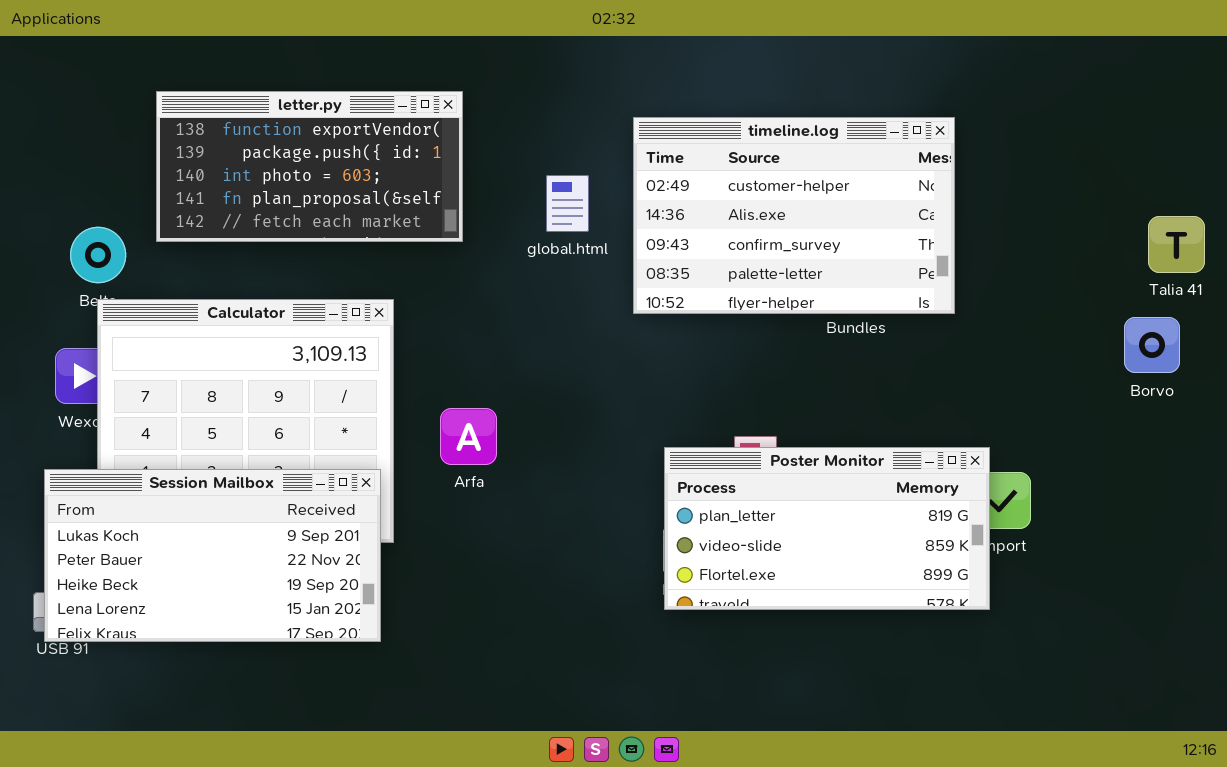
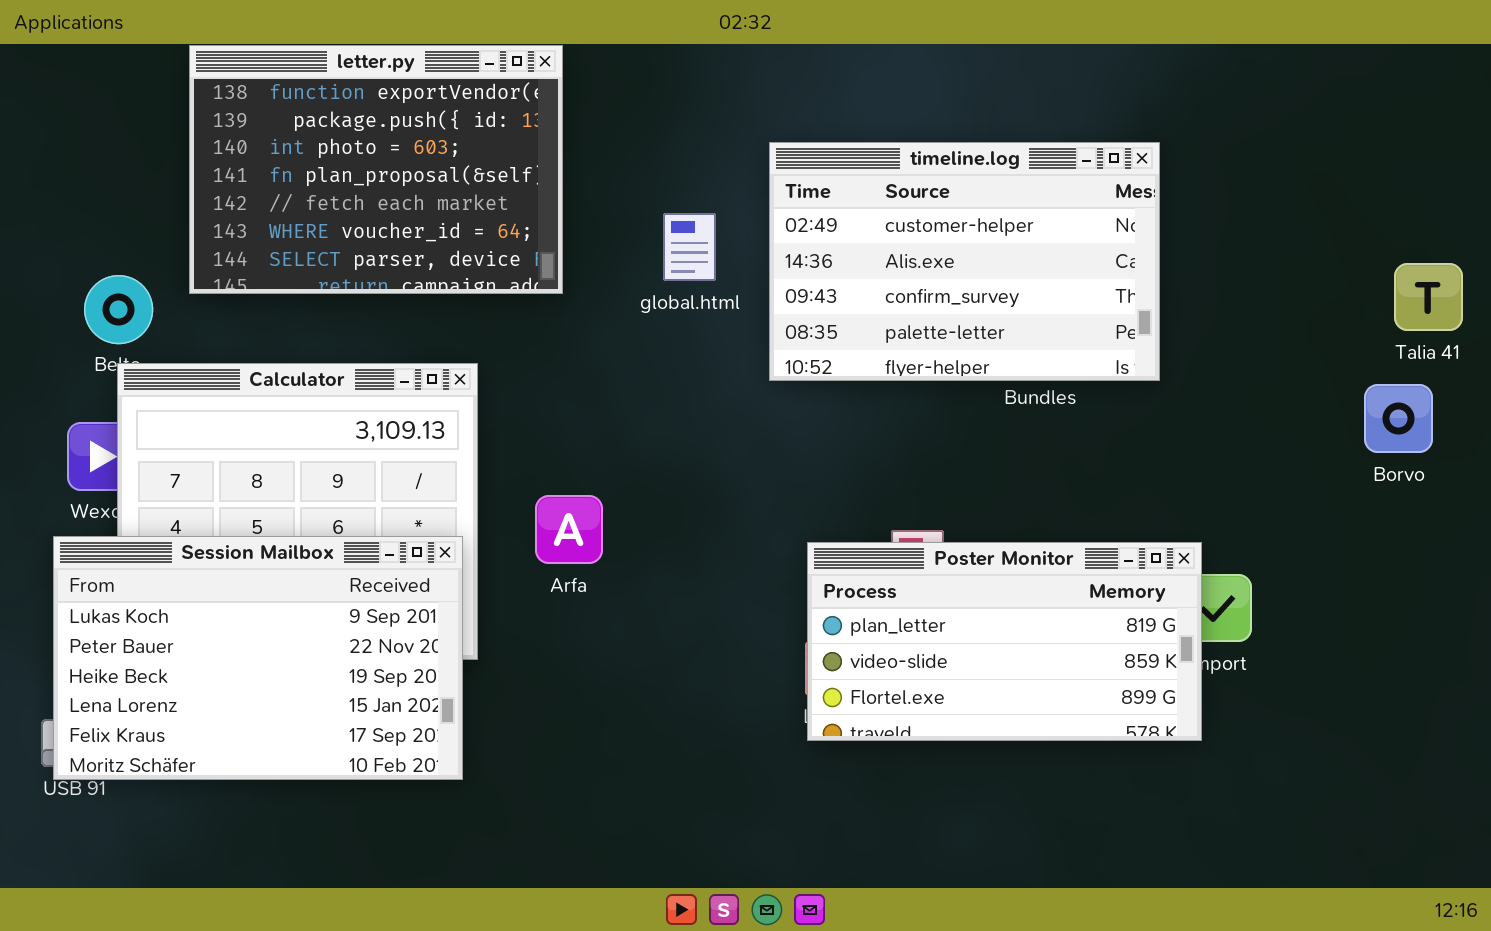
letter.py: [156,91,463,242] -> [189,45,563,294], resized
Session Mailbox: [44,469,381,642] -> [53,536,463,780], resized

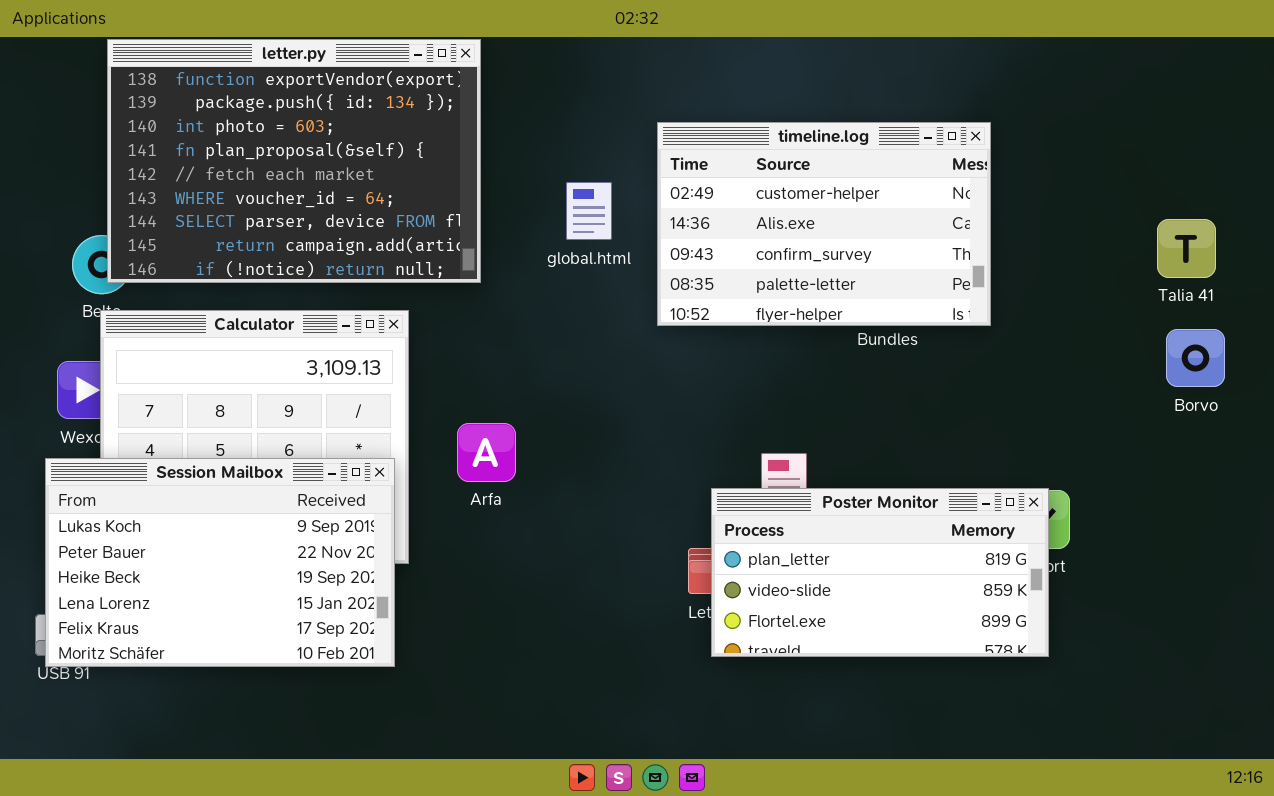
letter.py: [189,45,563,294] -> [107,39,481,283], resized
Talia 41: [1394,263,1463,331] -> [1157,219,1216,278], moved
Poster Monitor: [807,542,1202,741] -> [711,488,1049,657], moved

